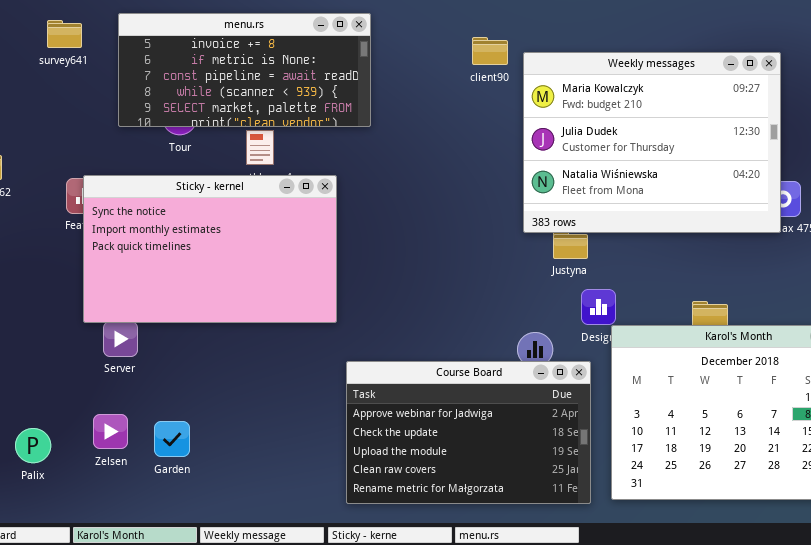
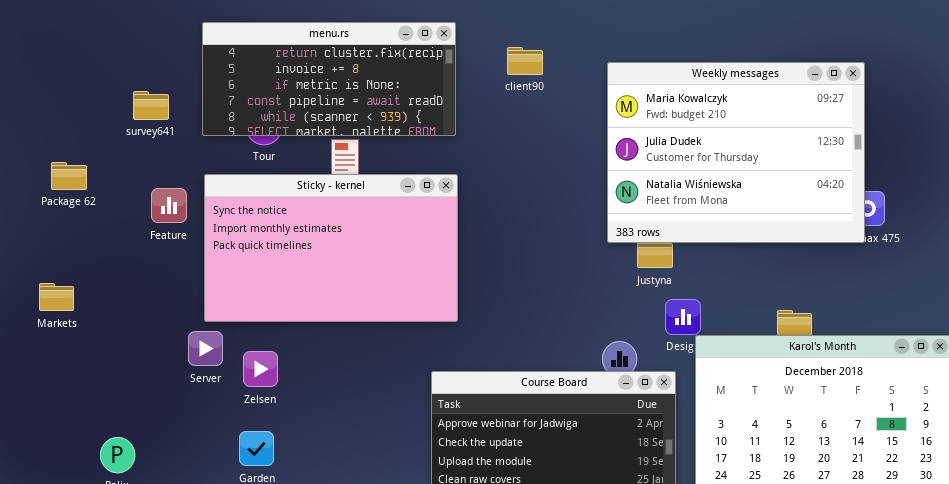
menu.rs: [118,13,371,127] -> [202,22,456,136], scrolled up 1 row
survey641: [47,20,82,48] -> [133,91,169,120], moved
client90: [472,37,508,65] -> [507,47,543,75], moved
Sticky - kernel: [83,175,337,323] -> [204,174,458,322], moved
Zelsen: [93,414,128,449] -> [243,351,278,387], moved

